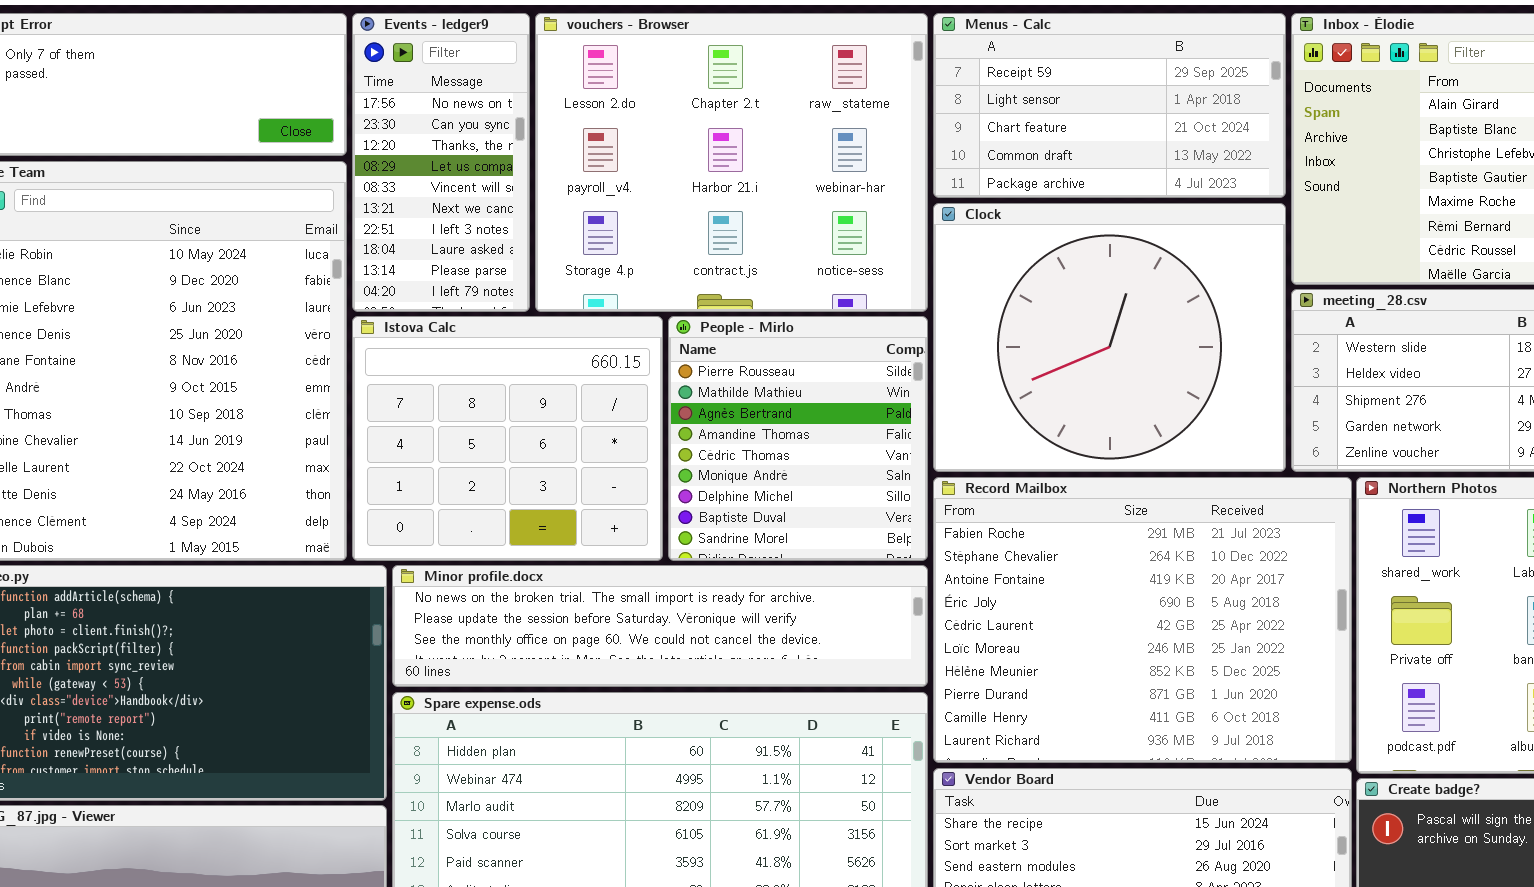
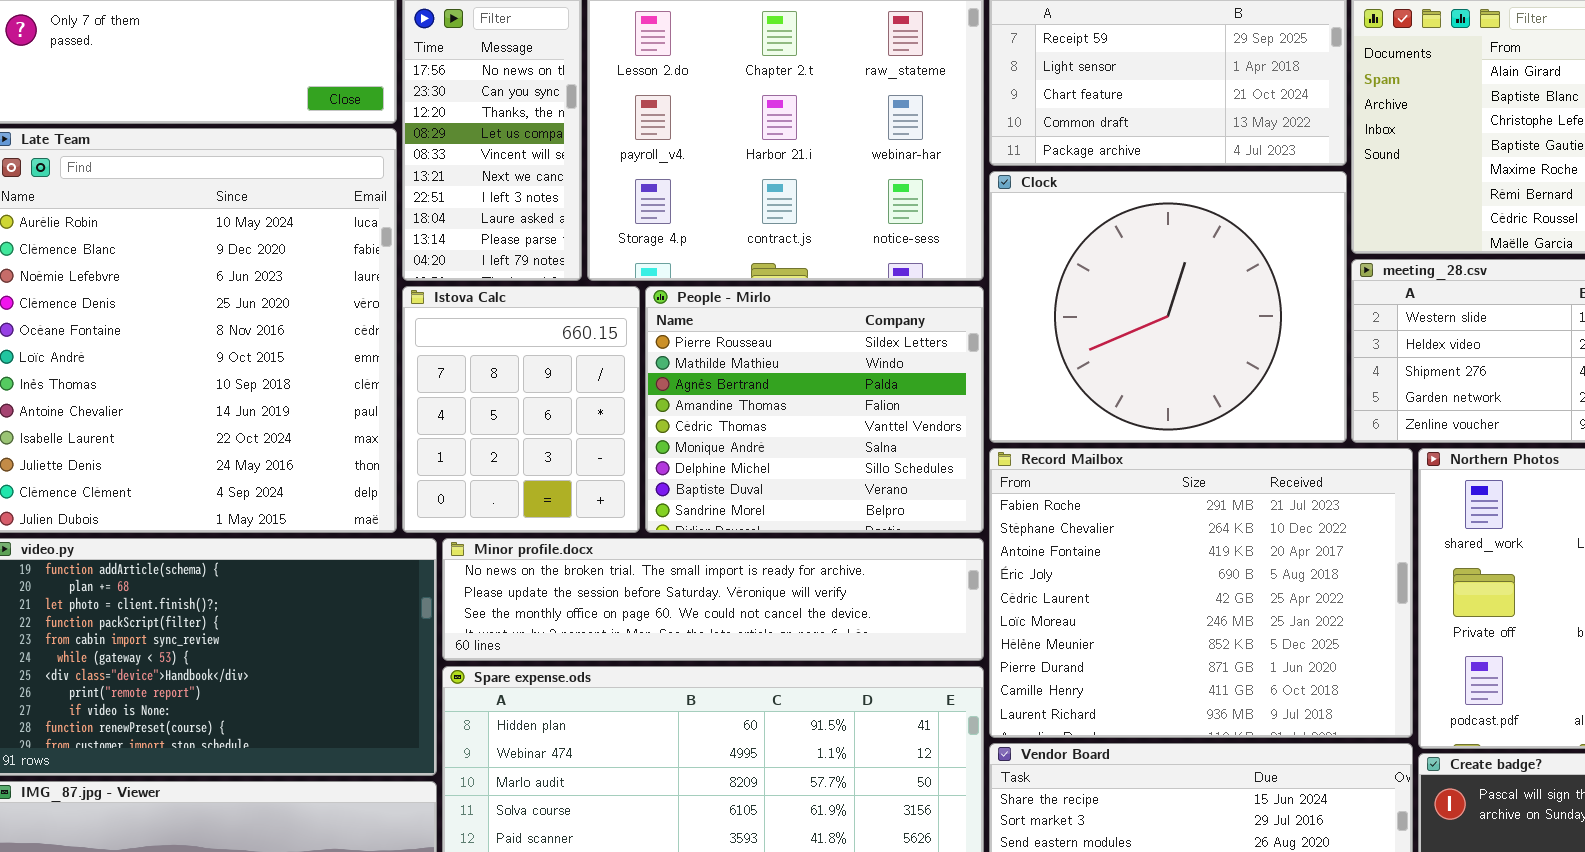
Istova Calc: [352,316,663,561] -> [402,286,640,533], resized
People - Mirlo: [668,316,928,561] -> [645,286,984,533], resized

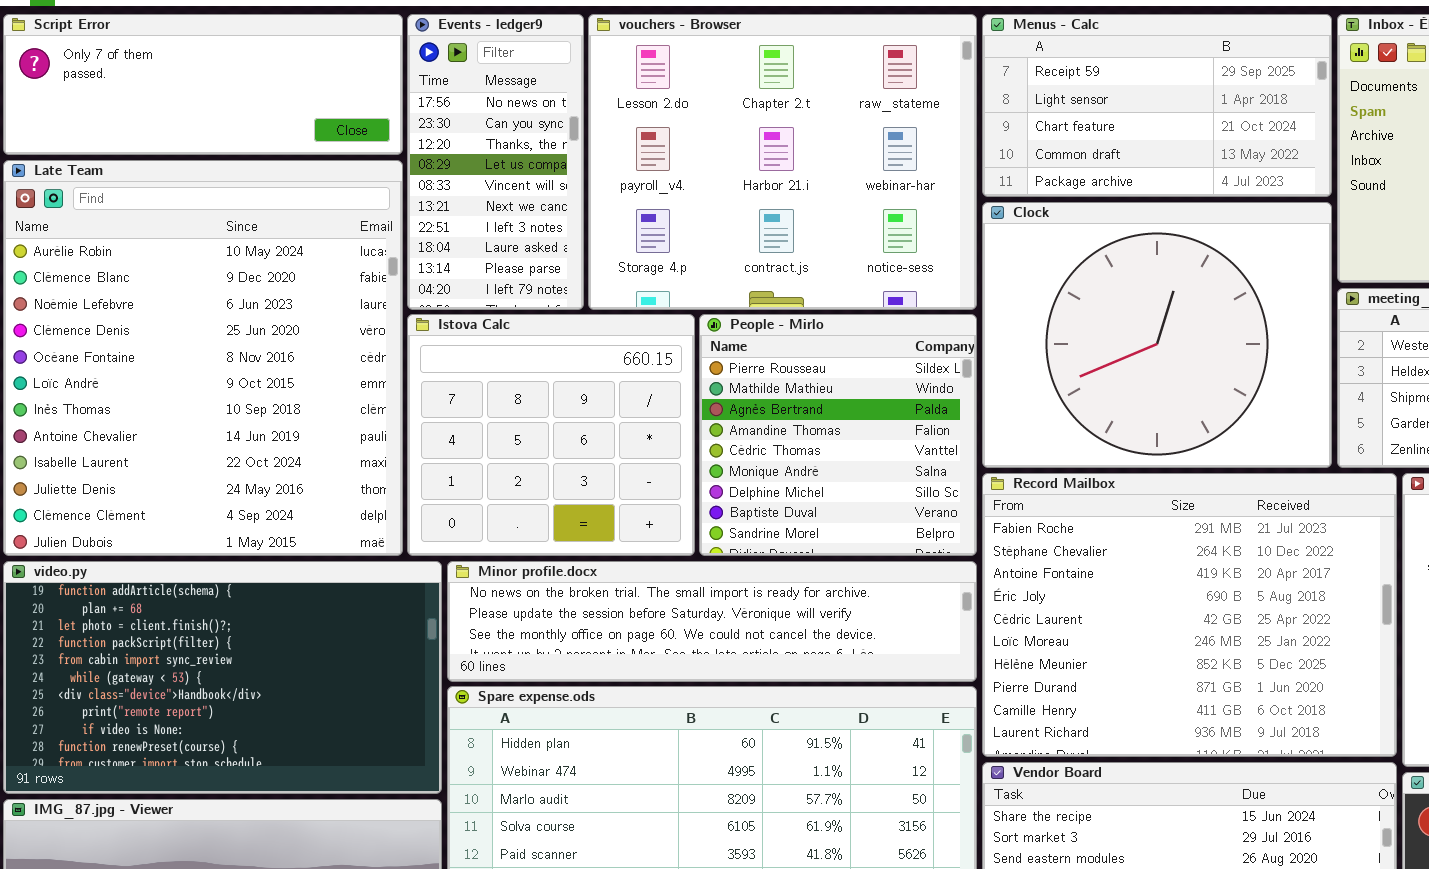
Istova Calc: [402,286,640,533] -> [407,314,695,556], resized
People - Mirlo: [645,286,984,533] -> [699,314,977,556], resized

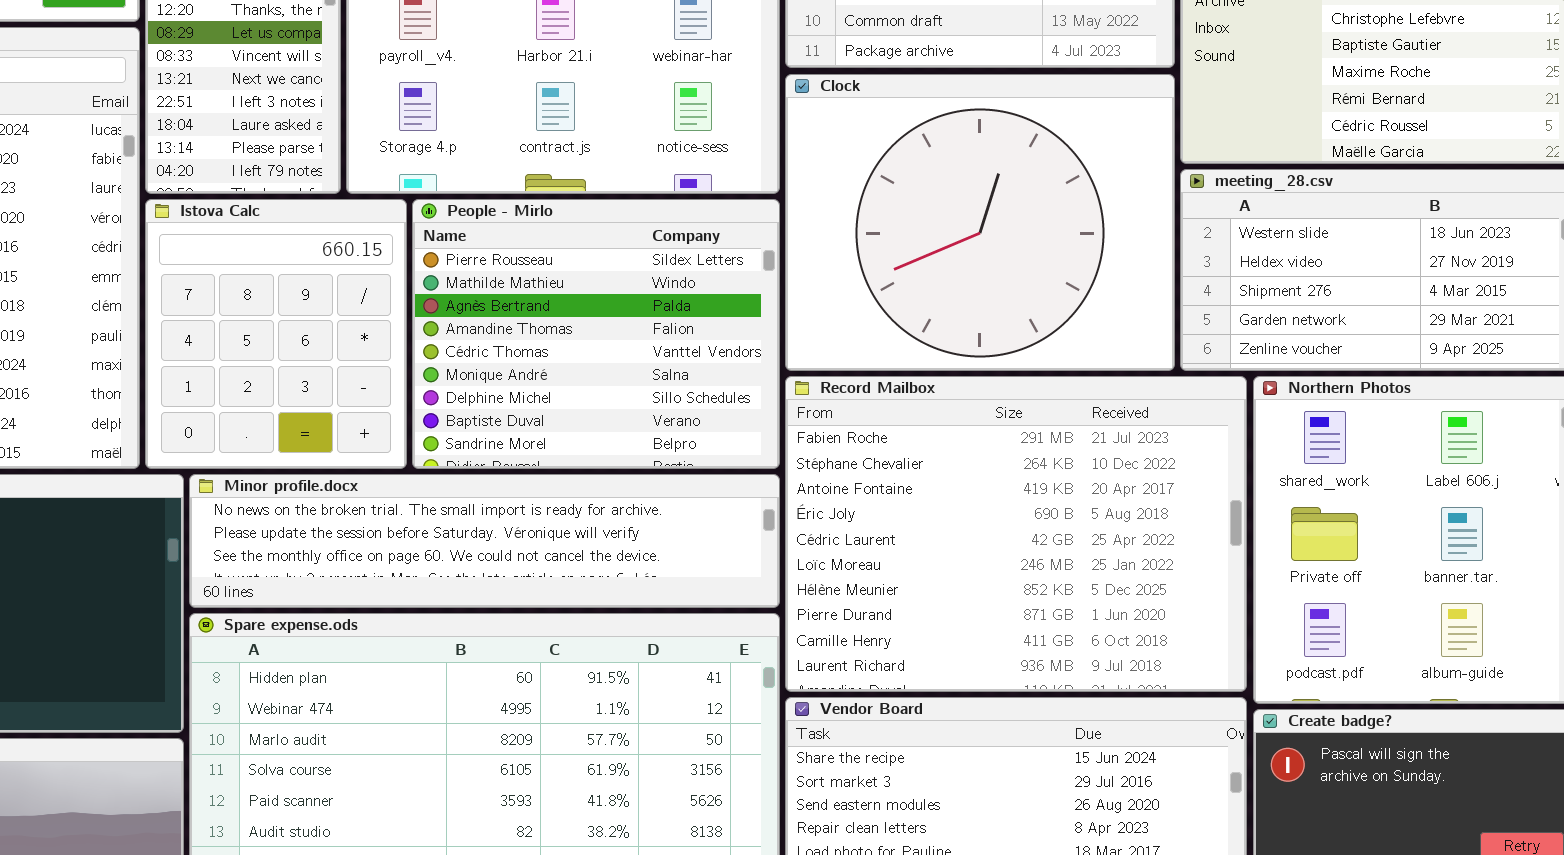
Istova Calc: [407,314,695,556] -> [145,199,407,469], resized
People - Mirlo: [699,314,977,556] -> [412,199,780,469], resized

